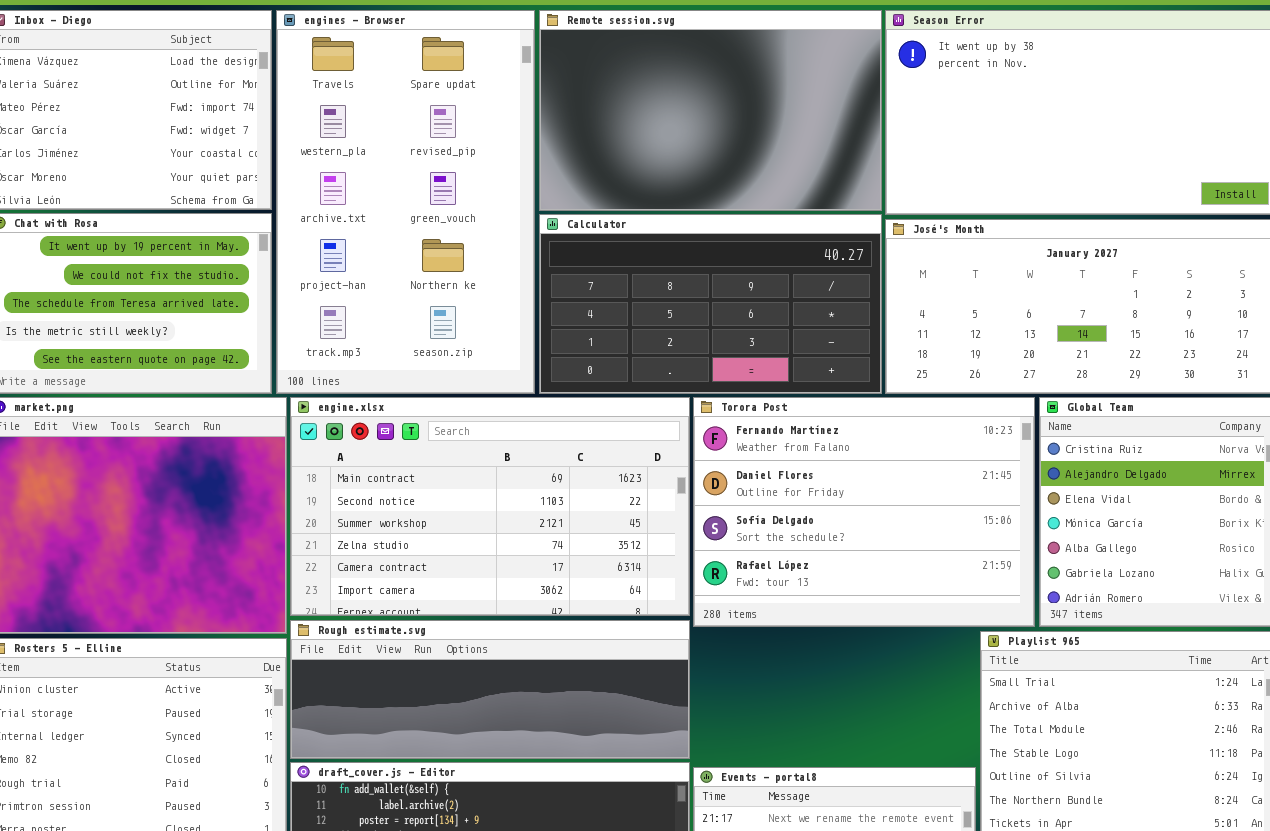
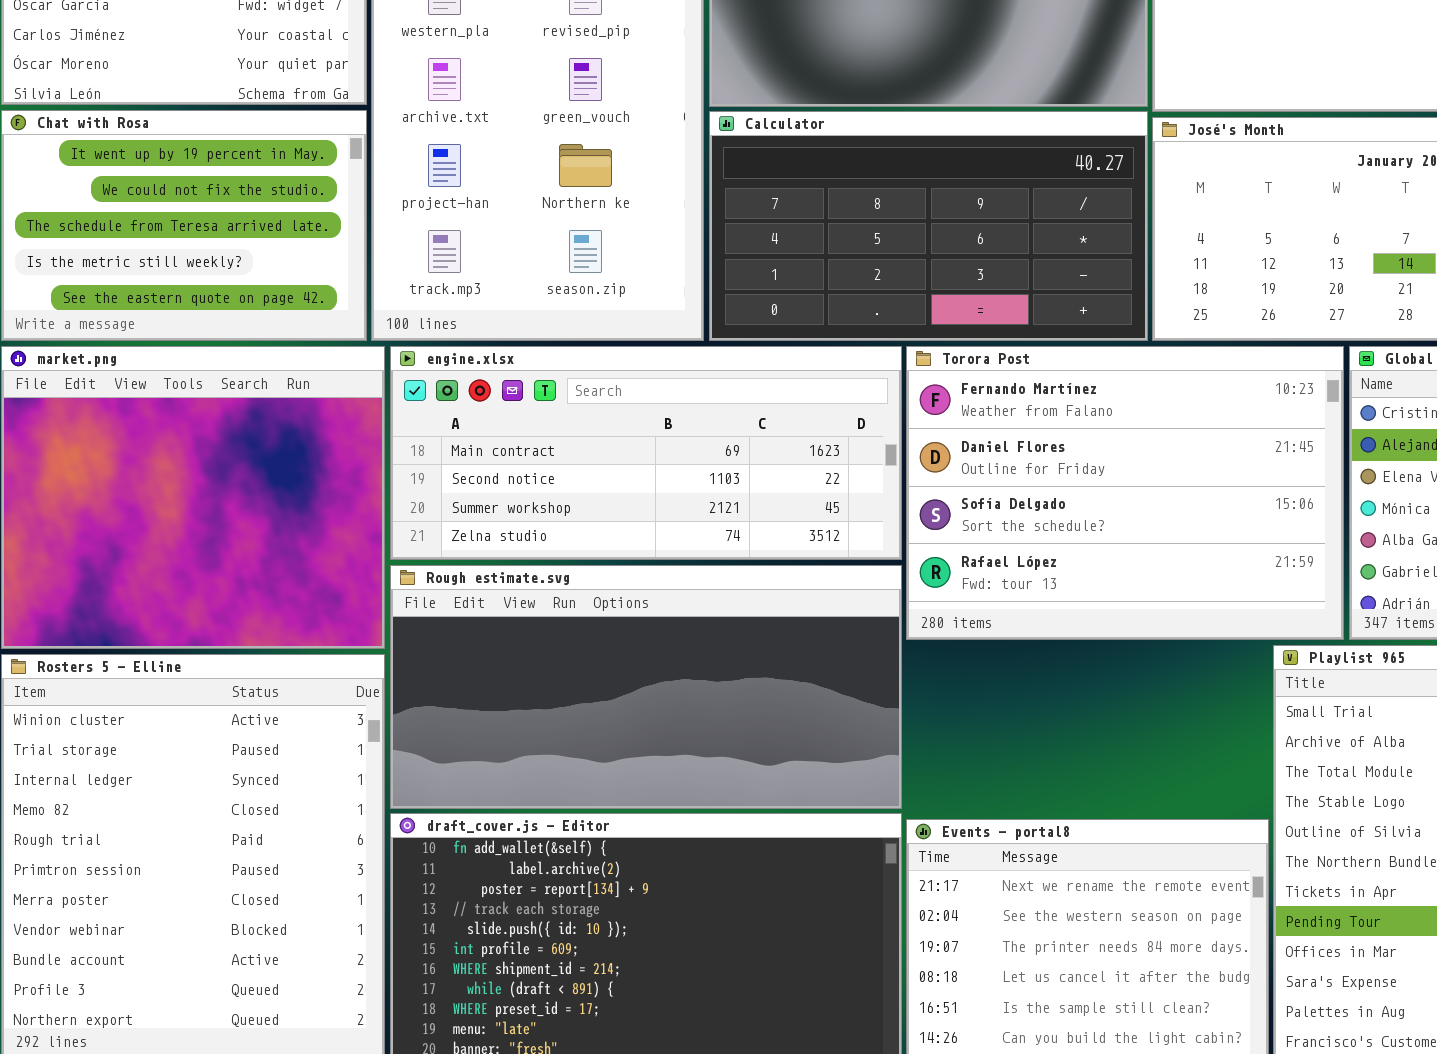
engine.xlsx: [290,397,690,616] -> [390,346,902,560], resized
Rough estimate.svg: [290,620,690,759] -> [390,565,902,809], resized

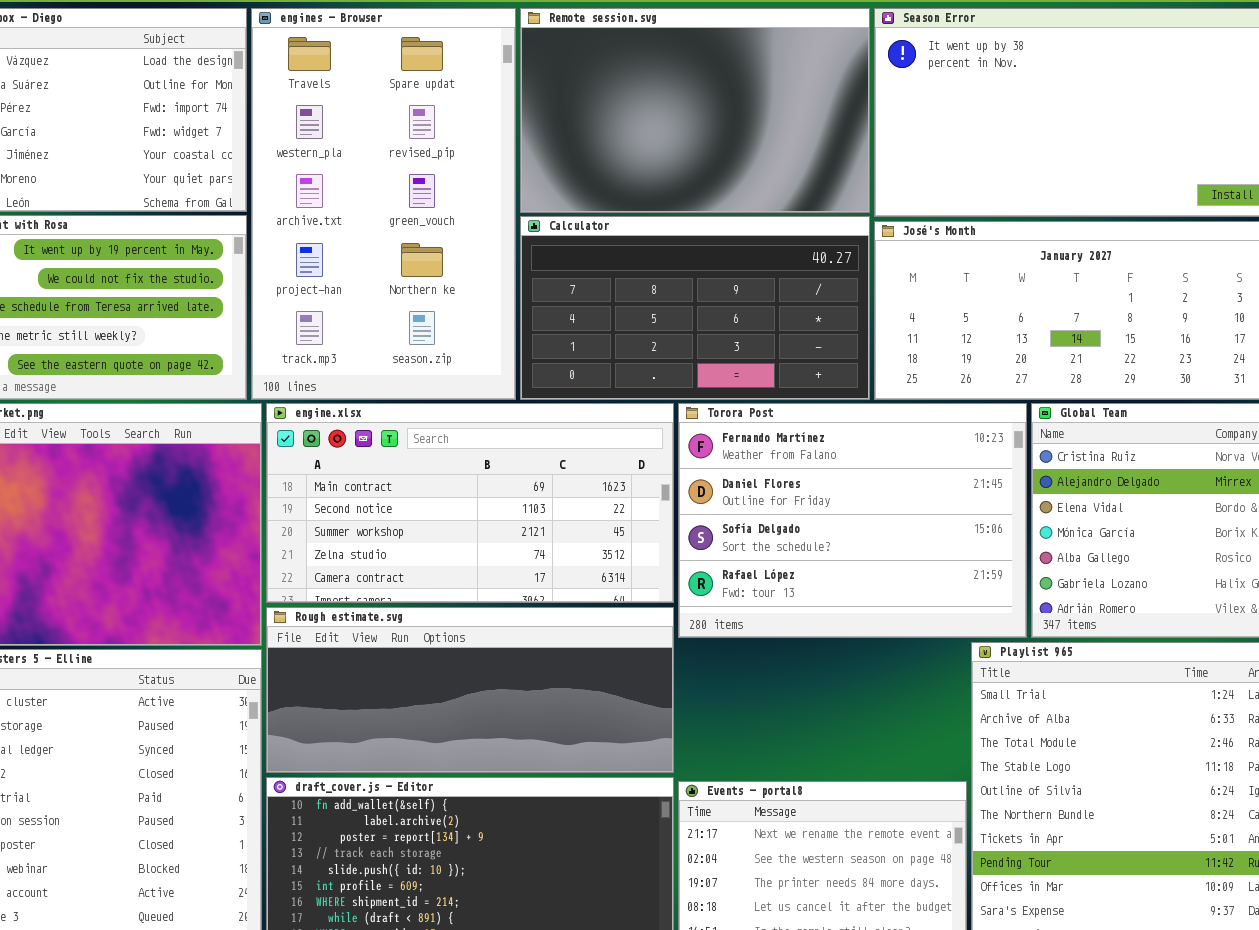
engine.xlsx: [390,346,902,560] -> [266,403,674,603], resized
Rough estimate.svg: [390,565,902,809] -> [266,607,674,773], resized

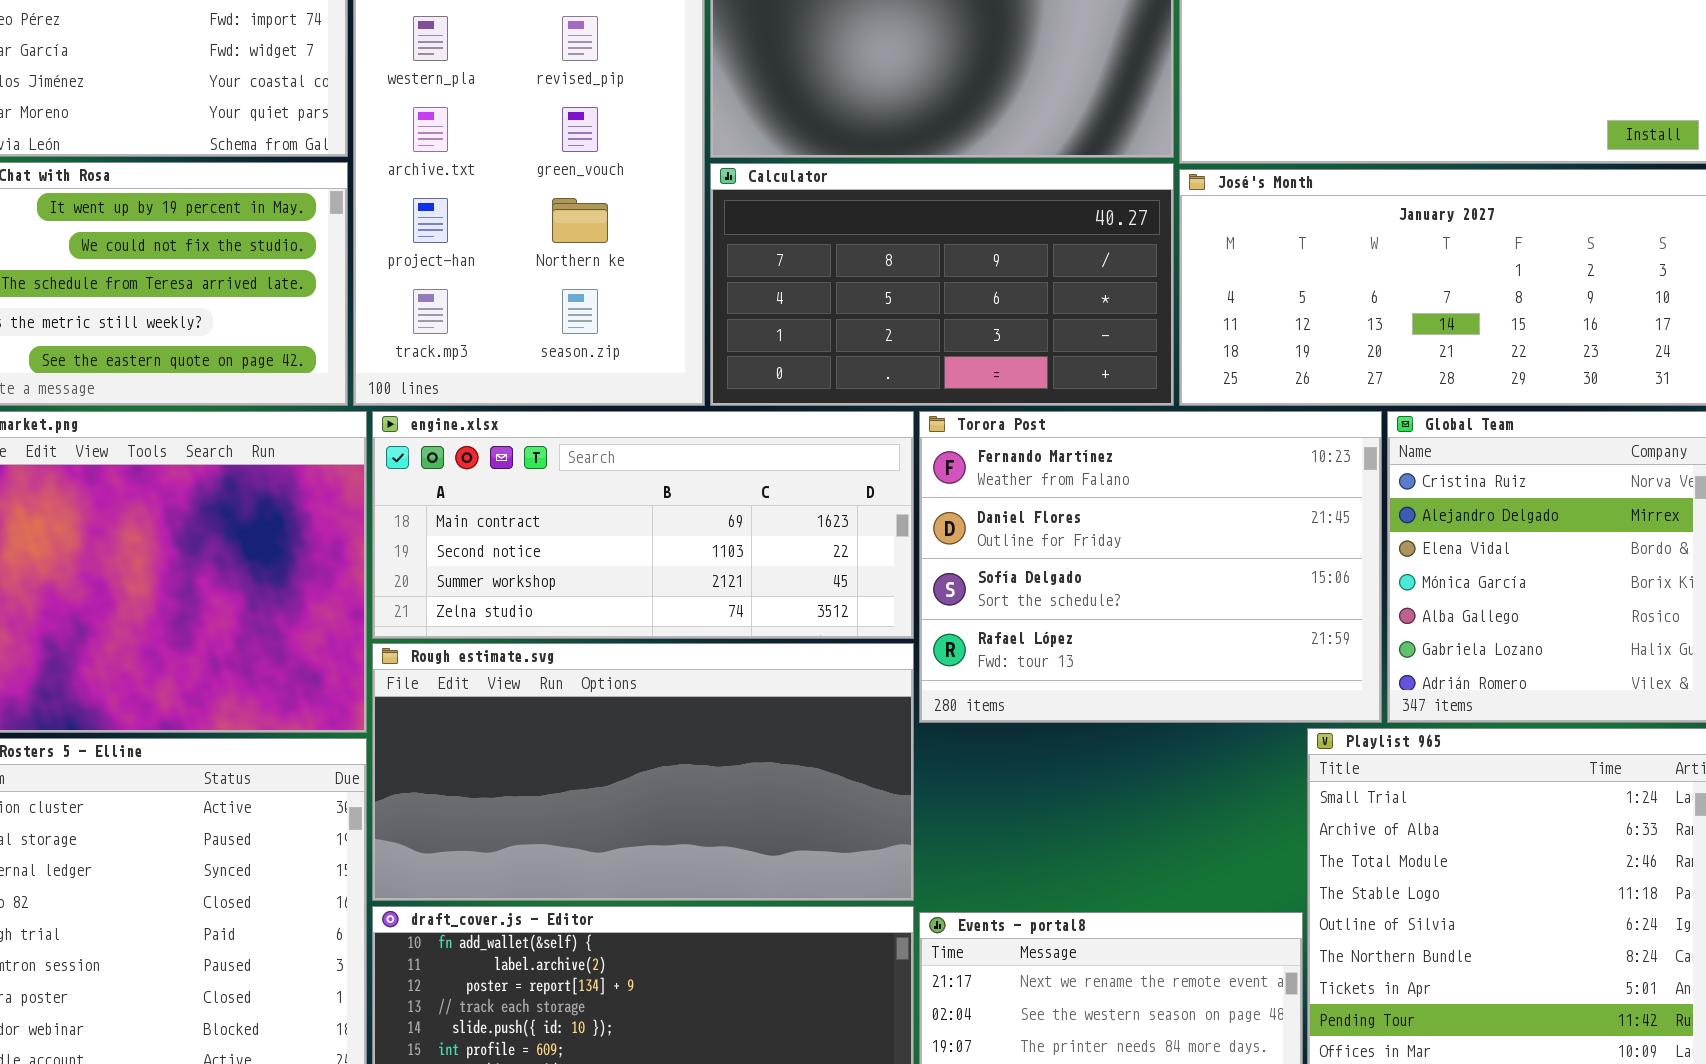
engine.xlsx: [266,403,674,603] -> [372,411,914,639], resized
Rough estimate.svg: [266,607,674,773] -> [372,643,914,901], resized

